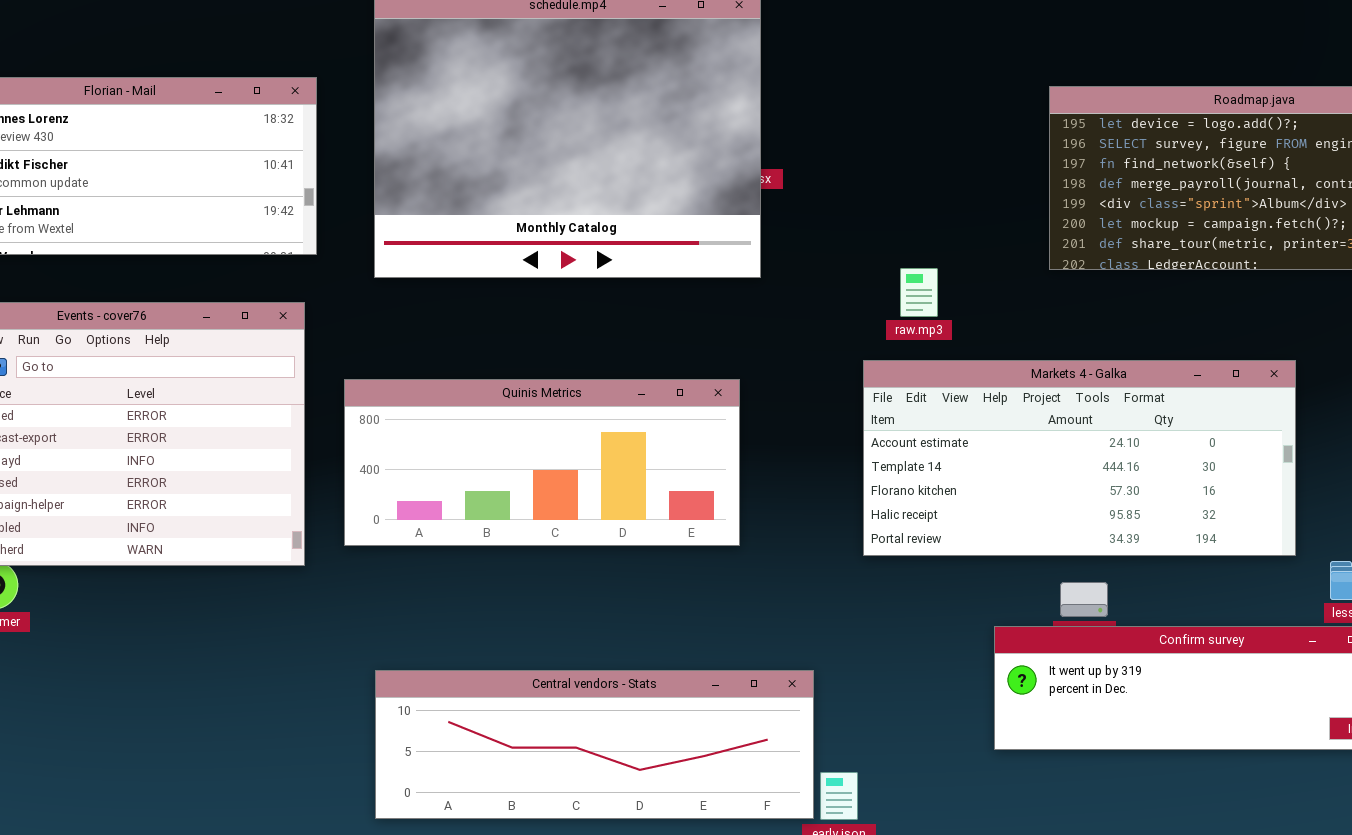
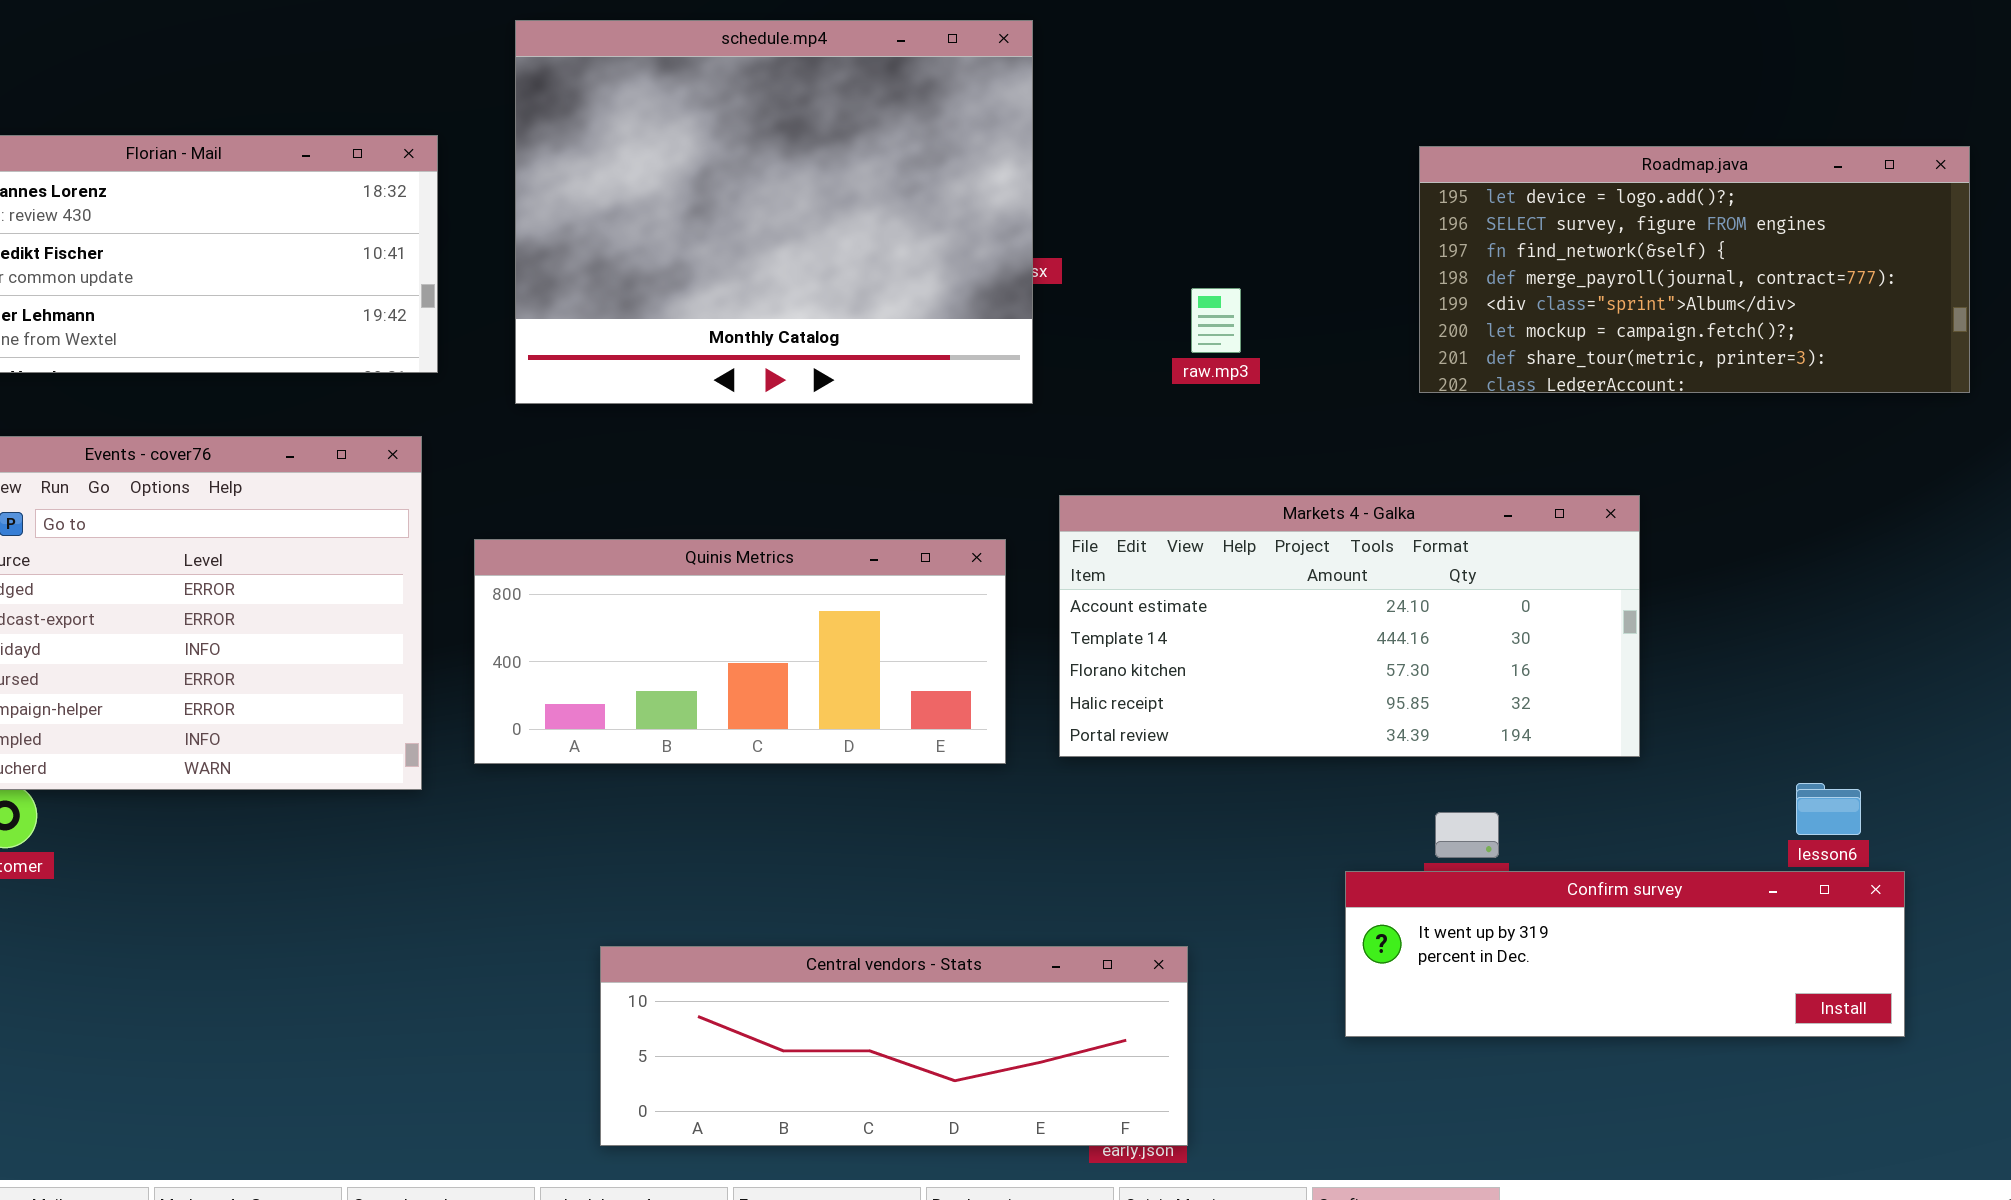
raw.mp3: [900,268,938,317] -> [1191,288,1241,353], moved
Markets 4 - Galka: [863,360,1296,556] -> [1059,495,1640,757], moved
Central vendors - Stats: [375,670,814,819] -> [600,946,1188,1146], moved

